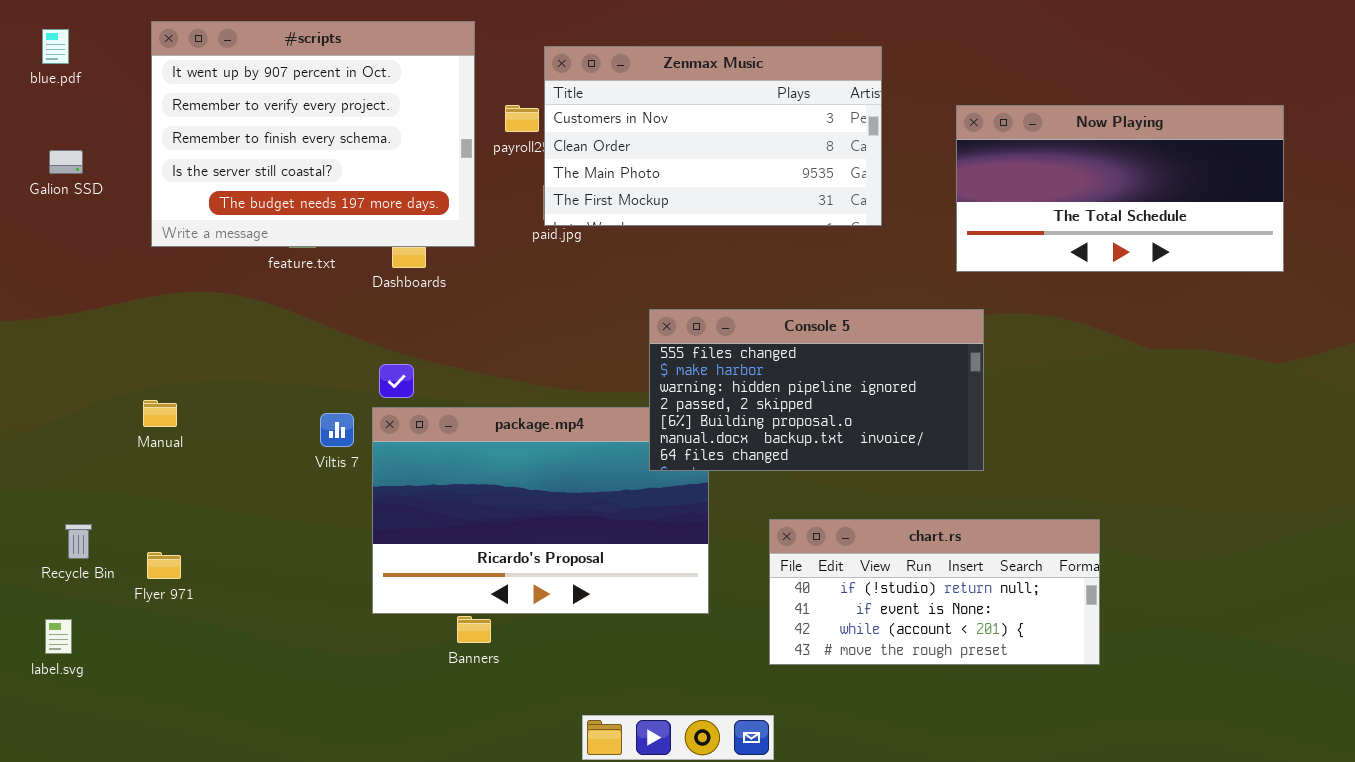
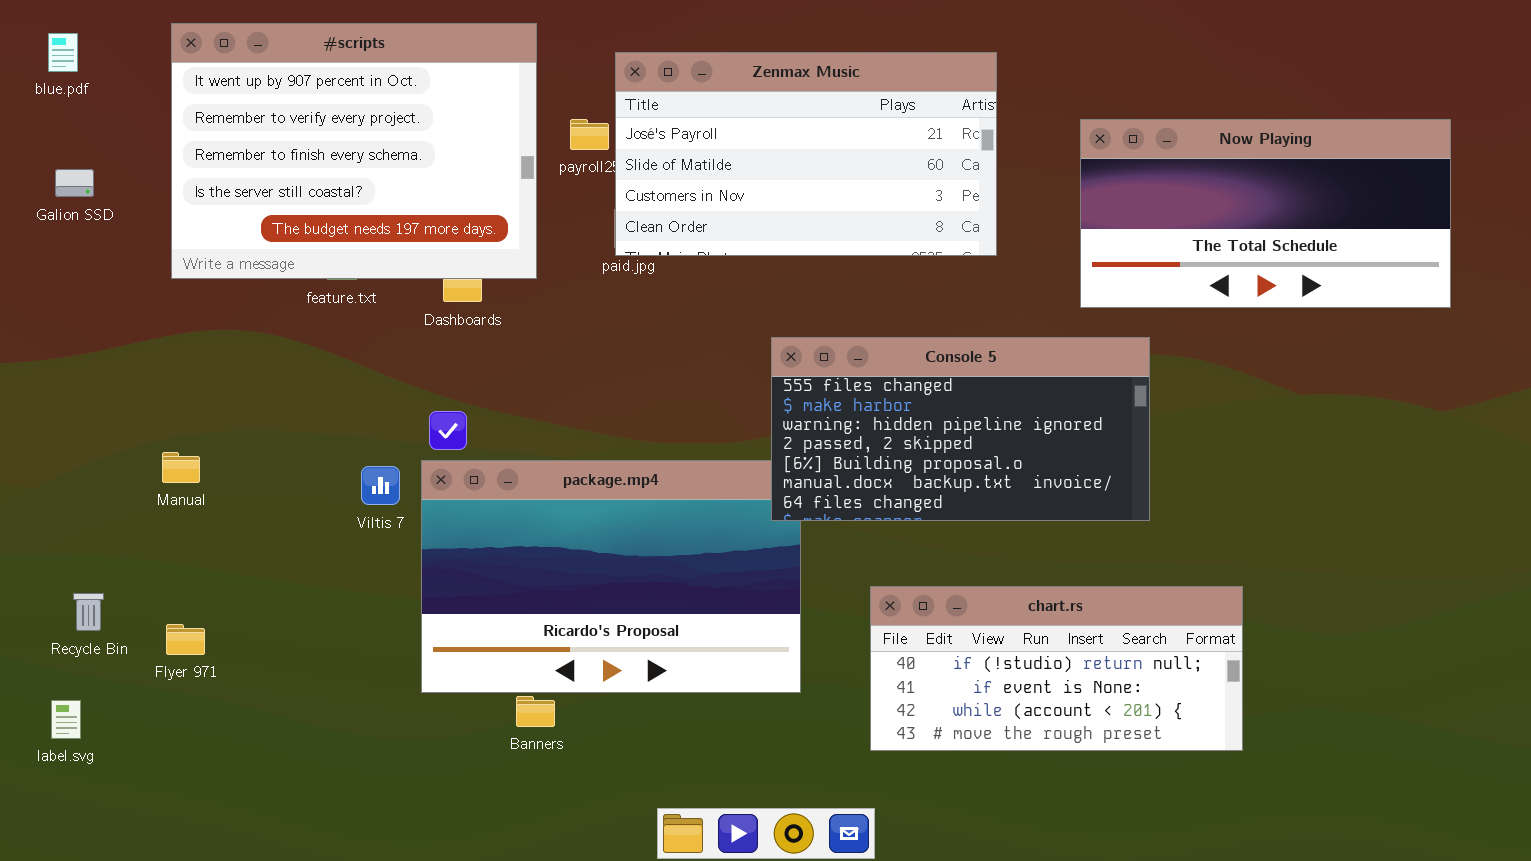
Zenmax Music: [544,46,882,226] -> [615,52,997,256], scrolled up 2 rows
Console 5: [649,309,984,471] -> [771,337,1150,521], moved

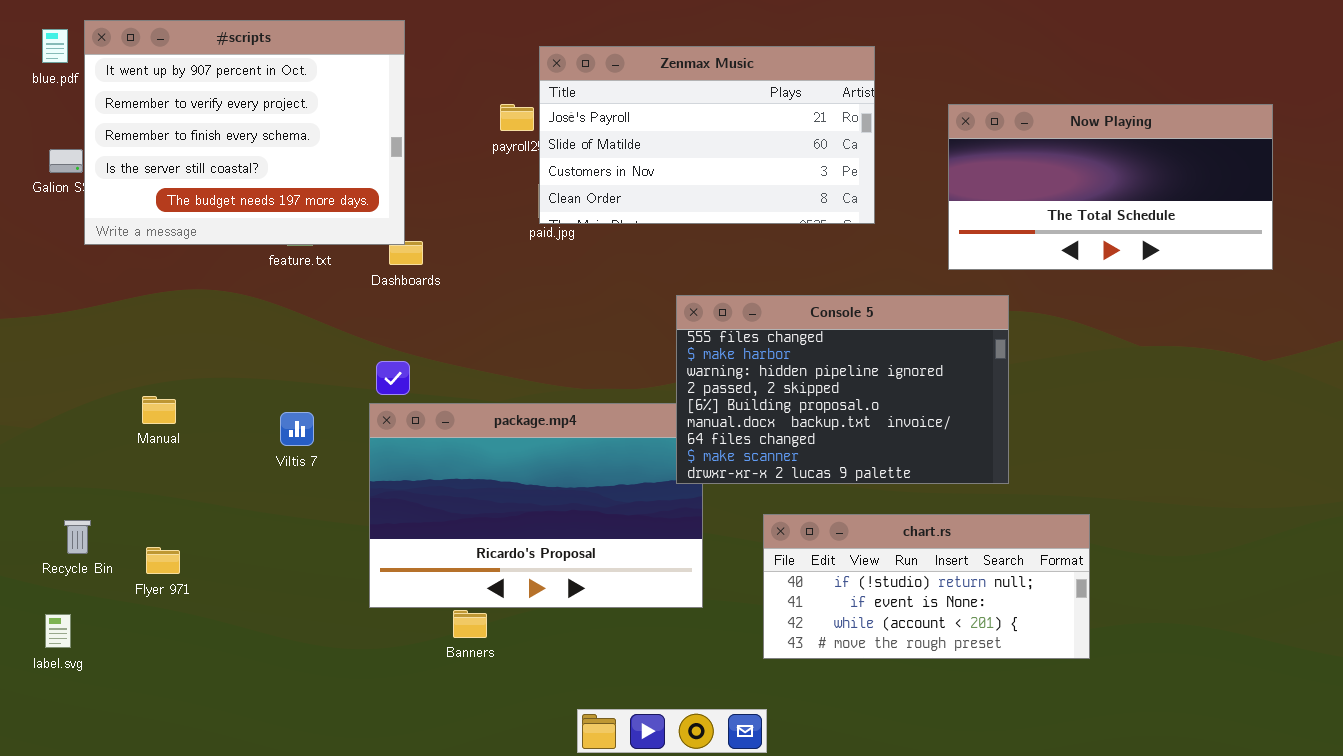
#scripts: [171,23,537,279] -> [84,20,405,245], moved
Console 5: [771,337,1150,521] -> [676,295,1009,484], resized
Viltis 7: [361,466,400,505] -> [280,412,314,446], moved

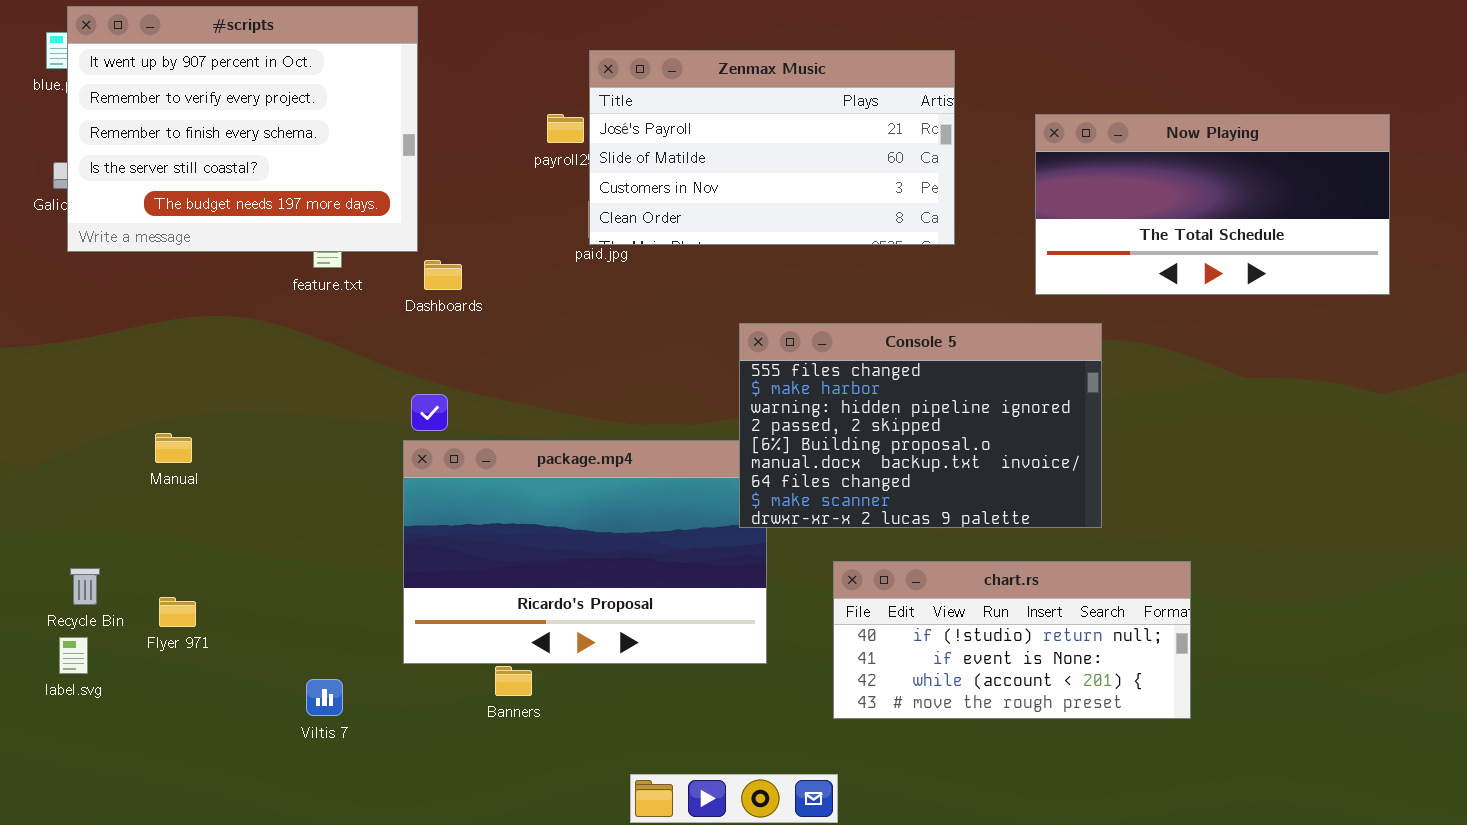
#scripts: [84,20,405,245] -> [67,6,418,252], moved
Viltis 7: [280,412,314,446] -> [306,679,343,716], moved
label.svg: [45,614,71,648] -> [59,637,88,674], moved

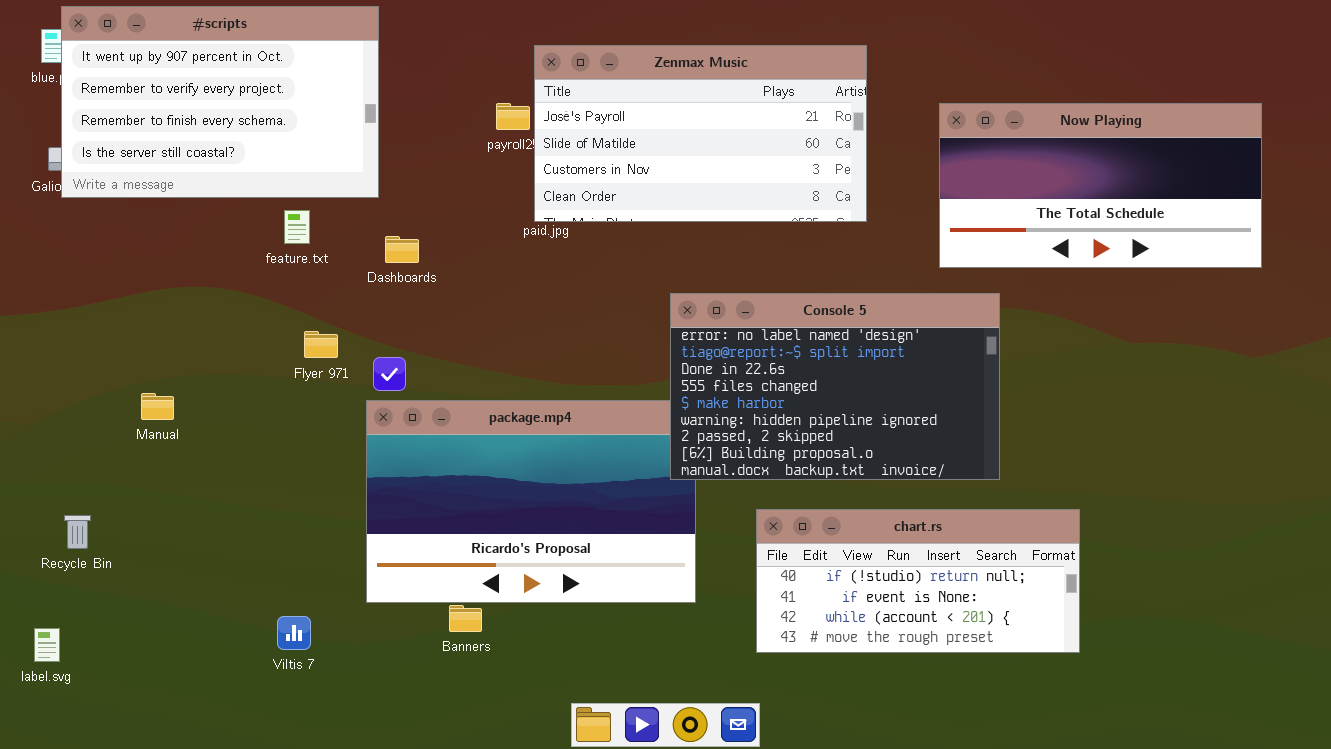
#scripts: [67,6,418,252] -> [61,6,379,198], resized
Console 5: [739,323,1102,528] -> [670,293,1000,480], scrolled up 3 rows
Flyer 971: [159,597,196,627] -> [304,331,338,358], moved
label.svg: [59,637,88,674] -> [34,628,60,662], moved

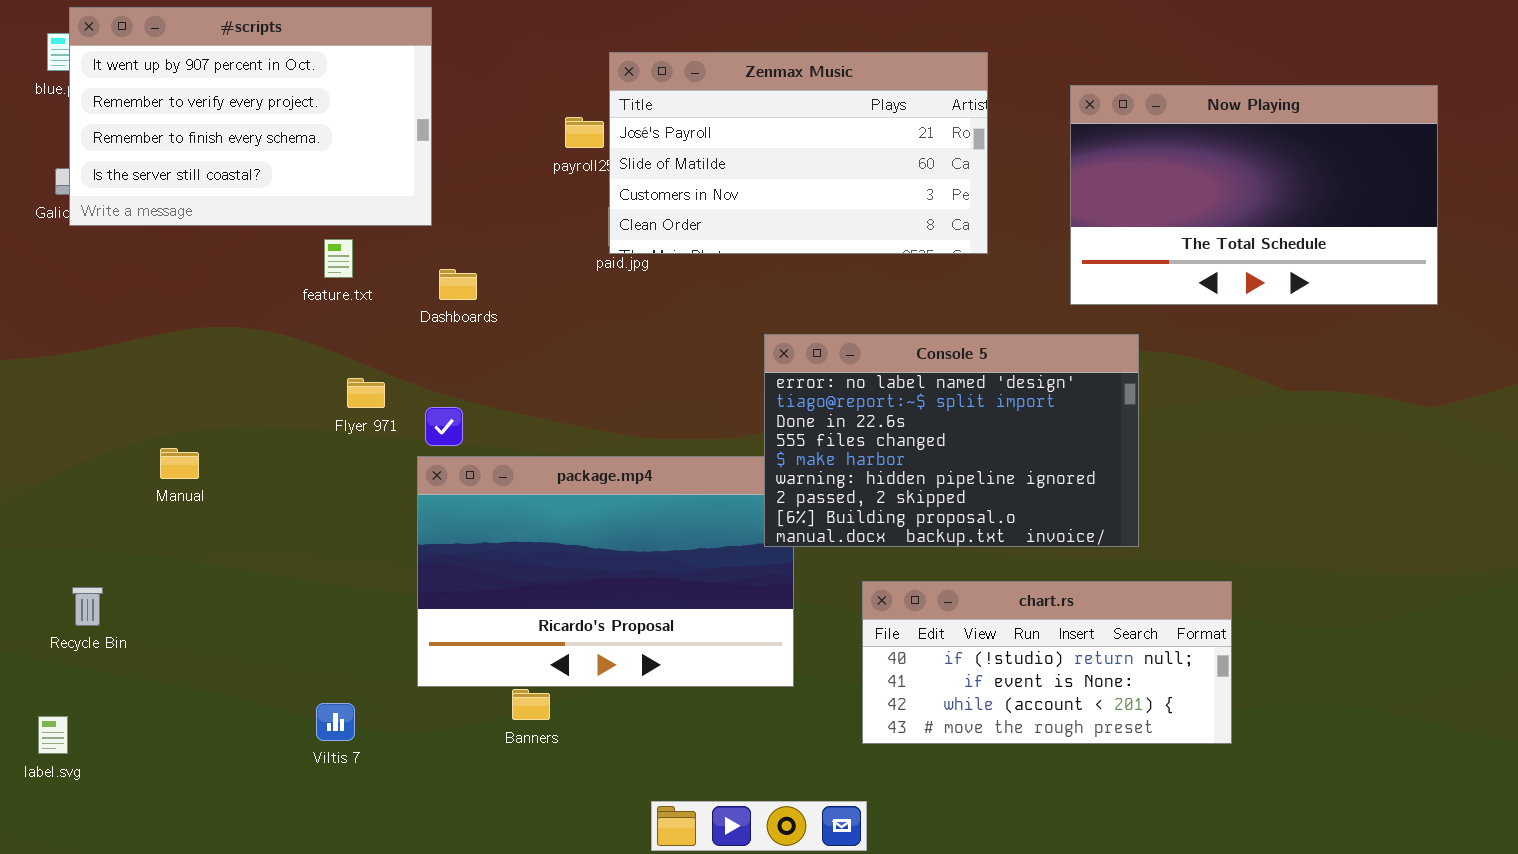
Now Playing: [939,103,1262,268] -> [1070,85,1438,305], resized

